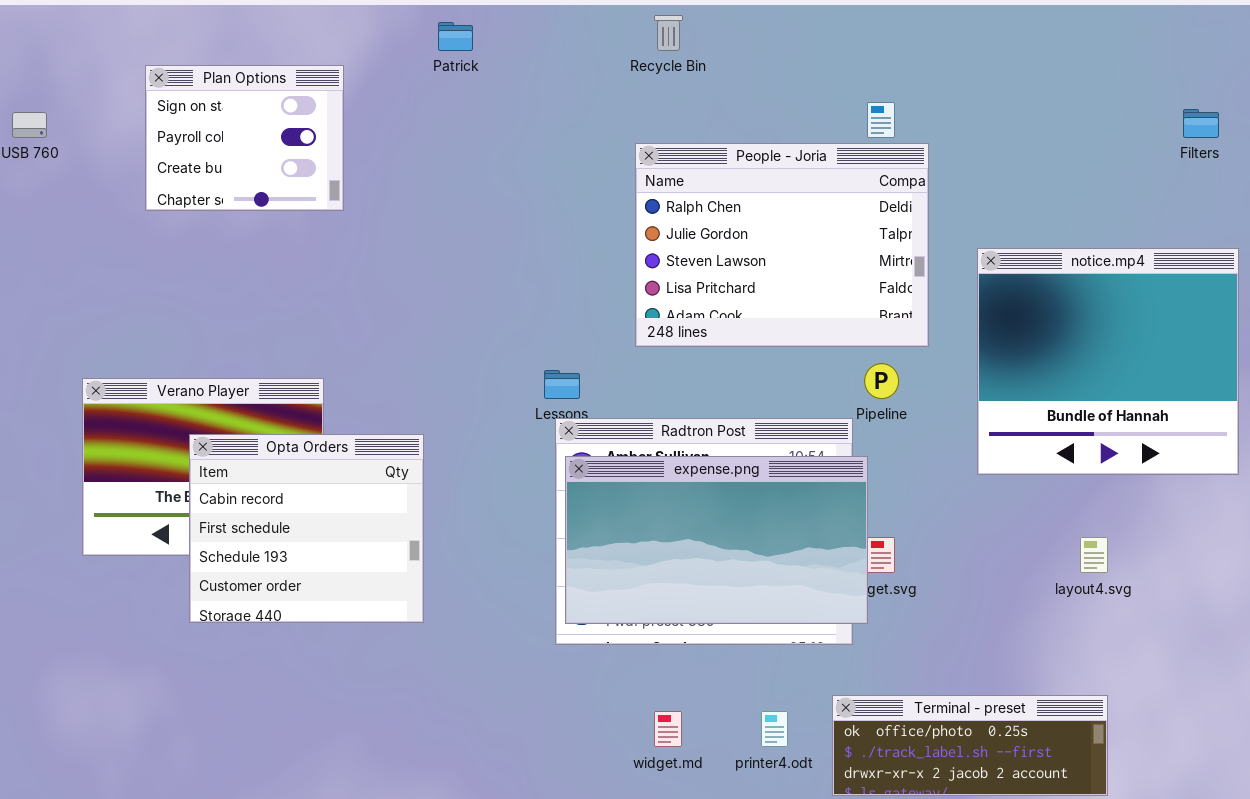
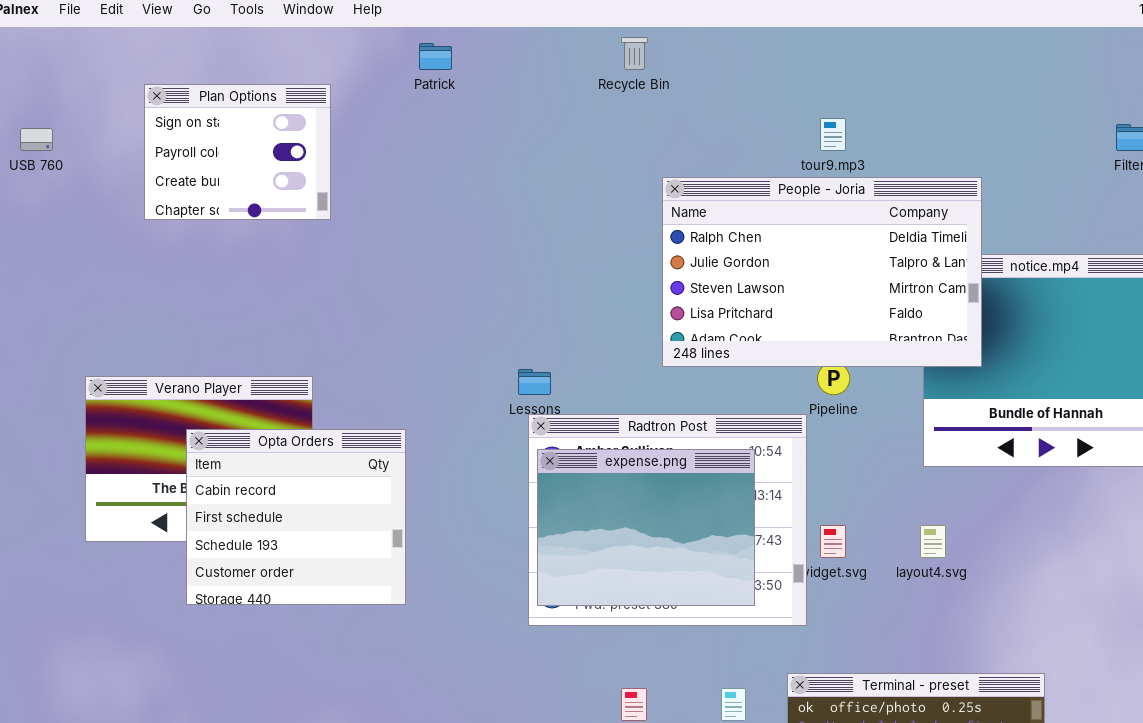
People - Joria: [635,143,929,347] -> [662,177,982,367], moved, resized
expense.png: [565,456,868,624] -> [537,449,755,606], resized
layout4.svg: [1080,537,1108,573] -> [920,525,946,558], moved

